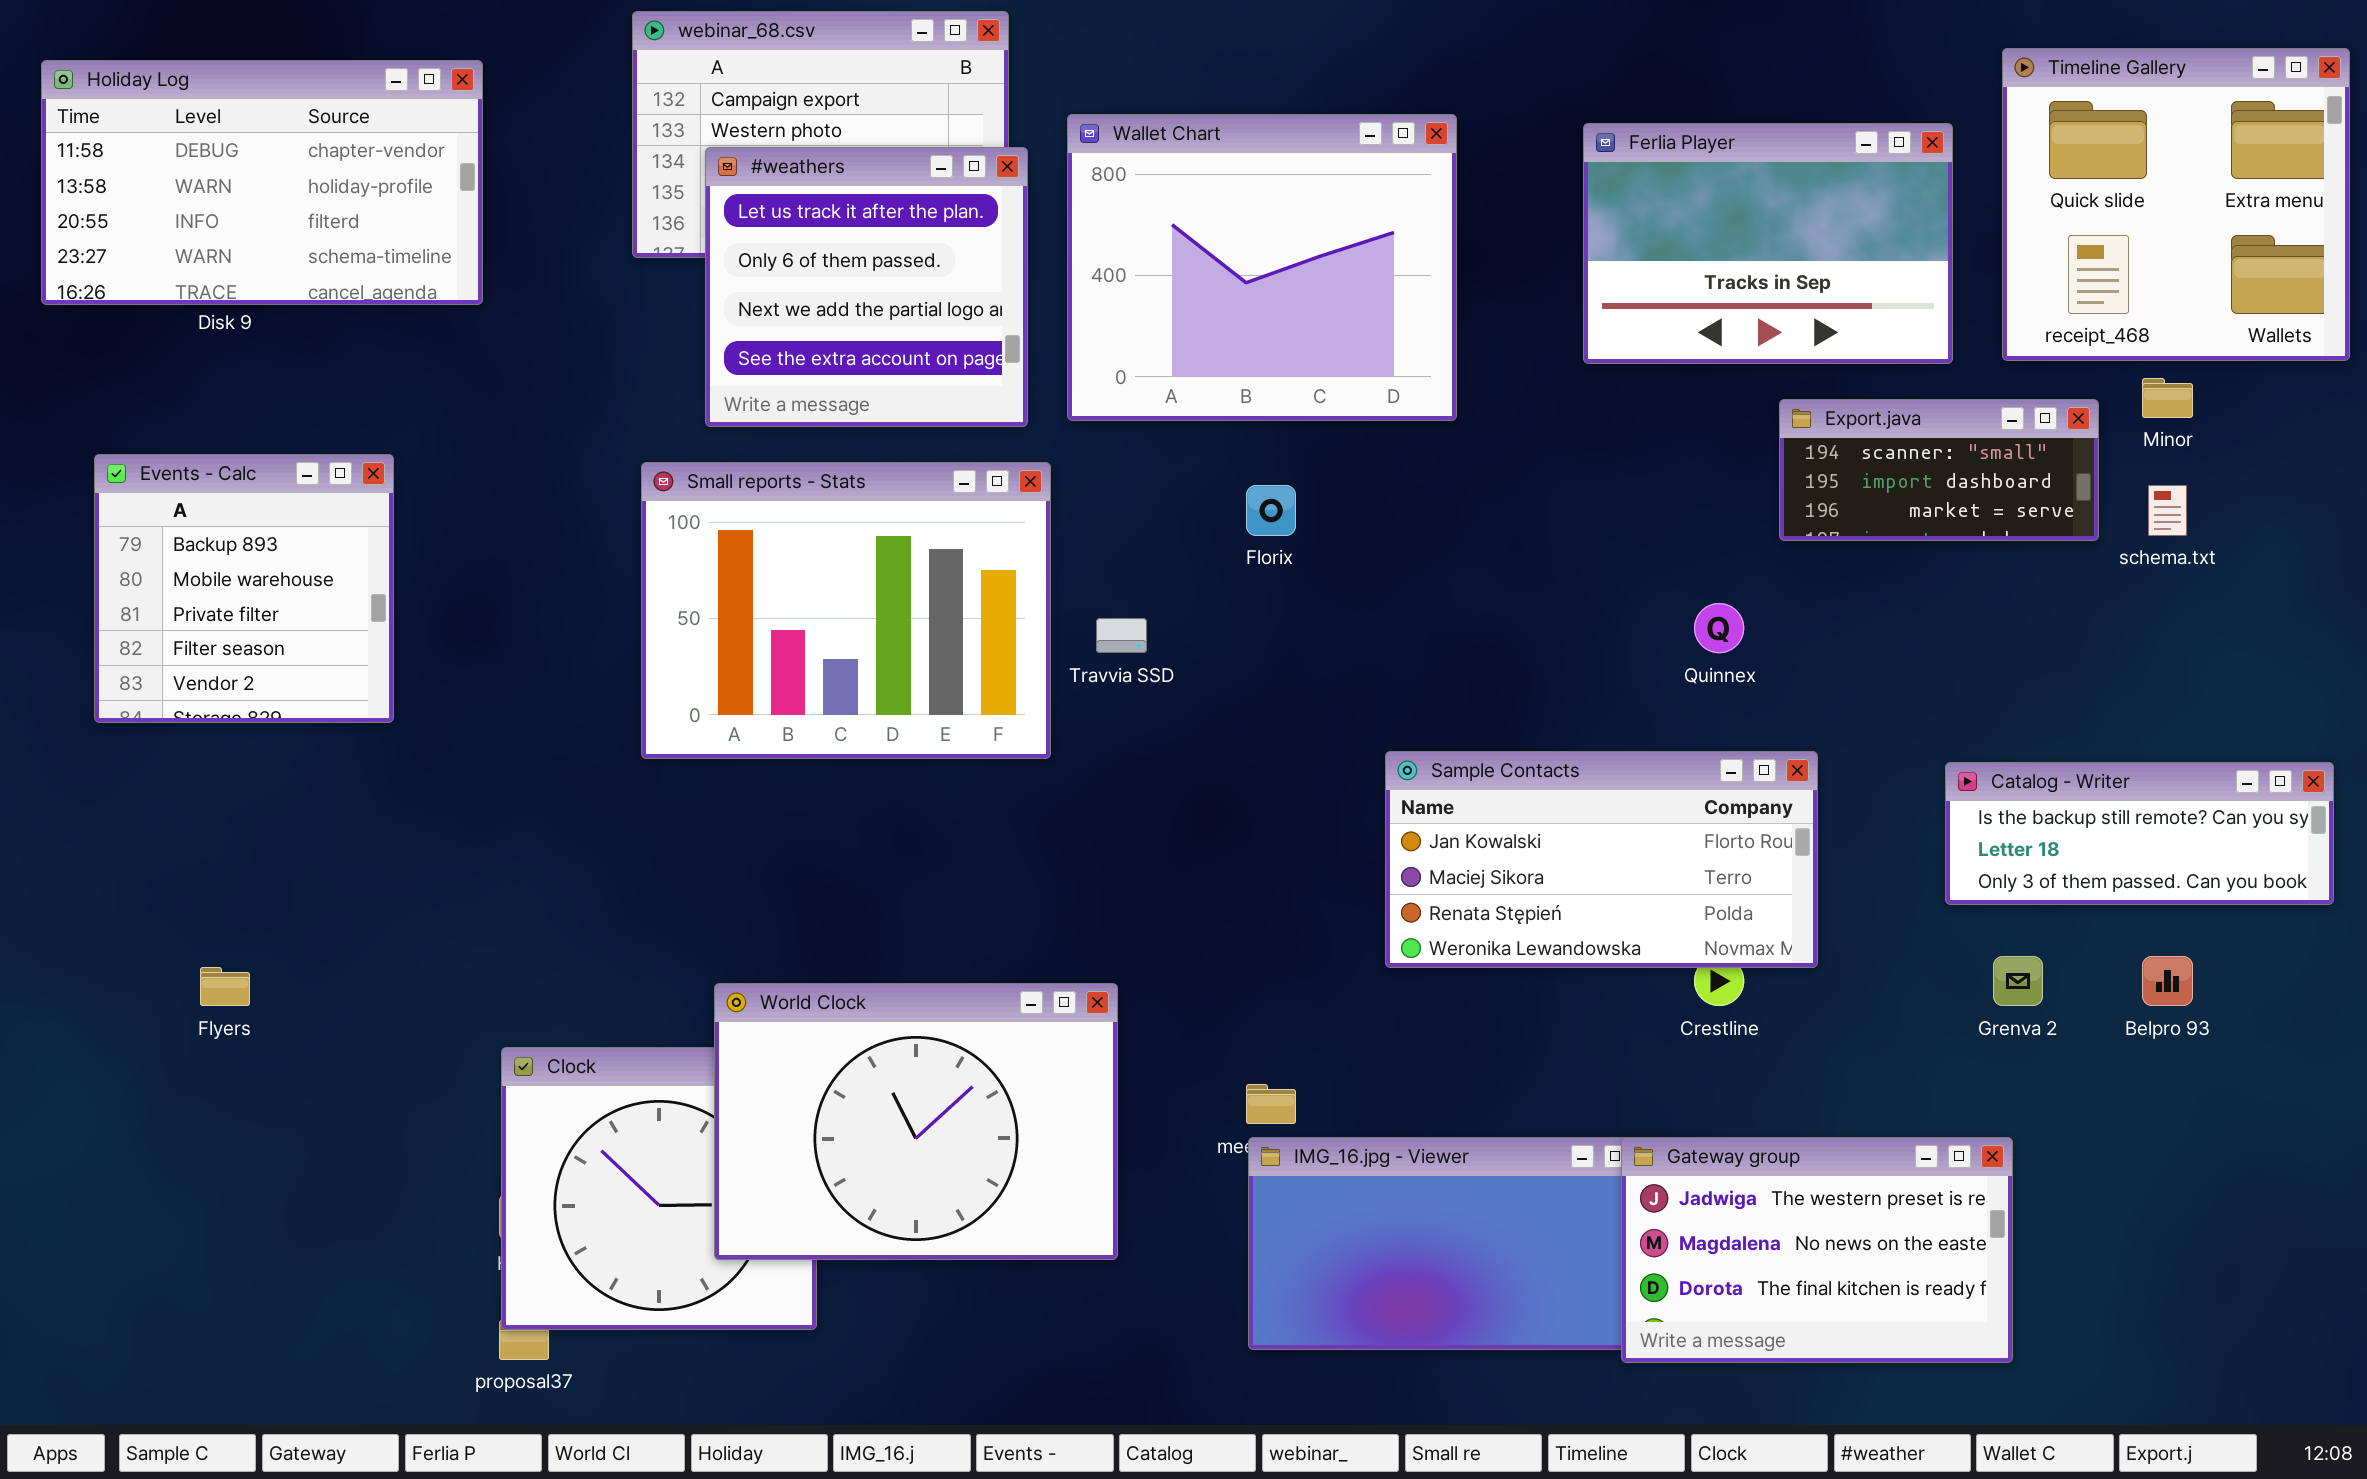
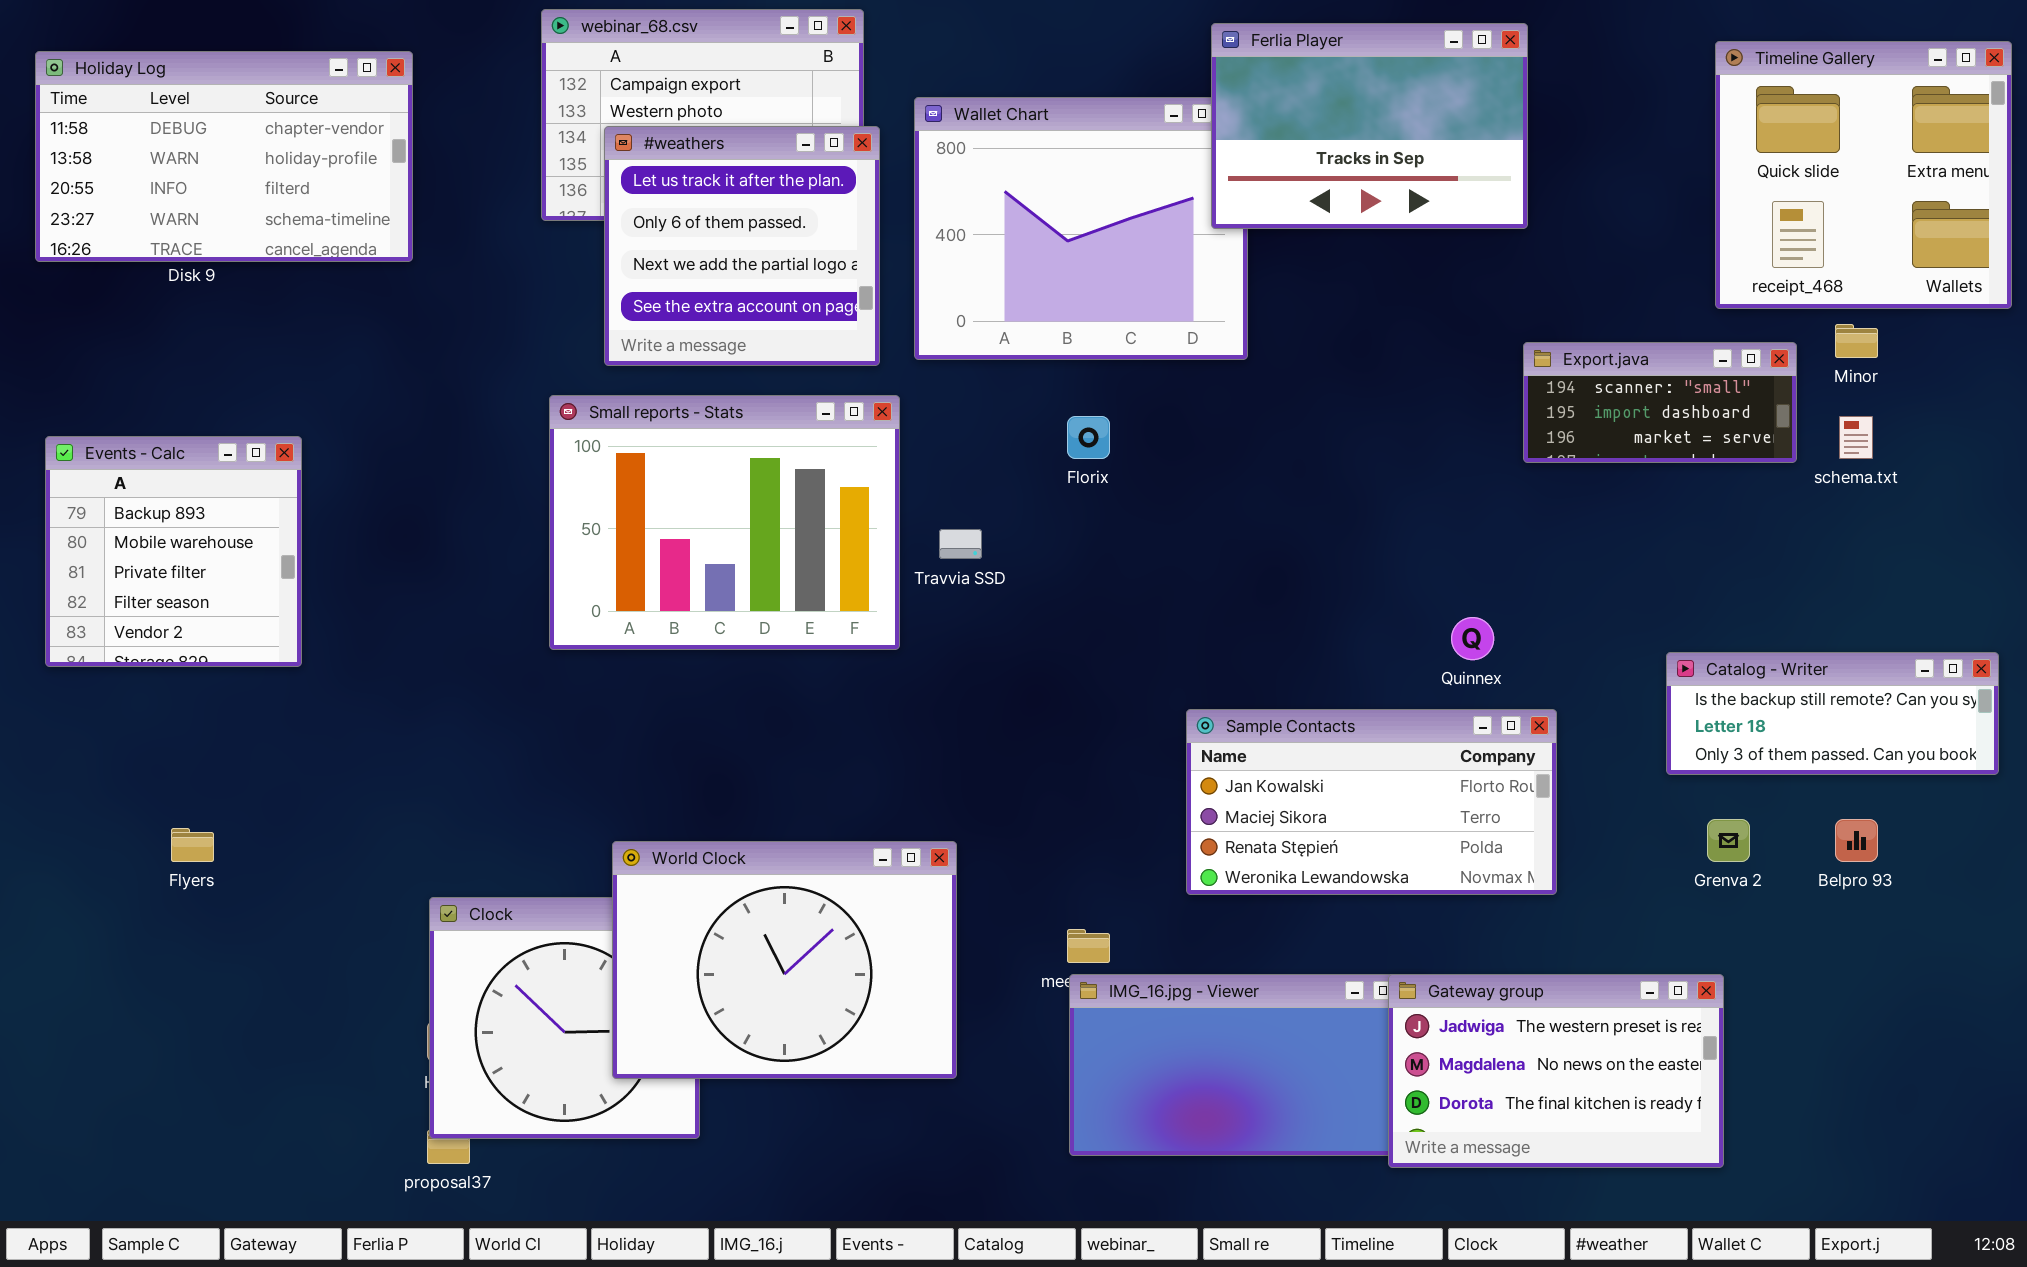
Ferlia Player: [1583,123,1953,364] -> [1211,23,1528,229], moved
Events - Calc: [94,454,394,723] -> [45,436,302,667], moved
Quinnex: [1694,603,1744,653] -> [1451,617,1494,660], moved
Sample Contacts: [1385,751,1818,968] -> [1186,709,1557,895], moved

